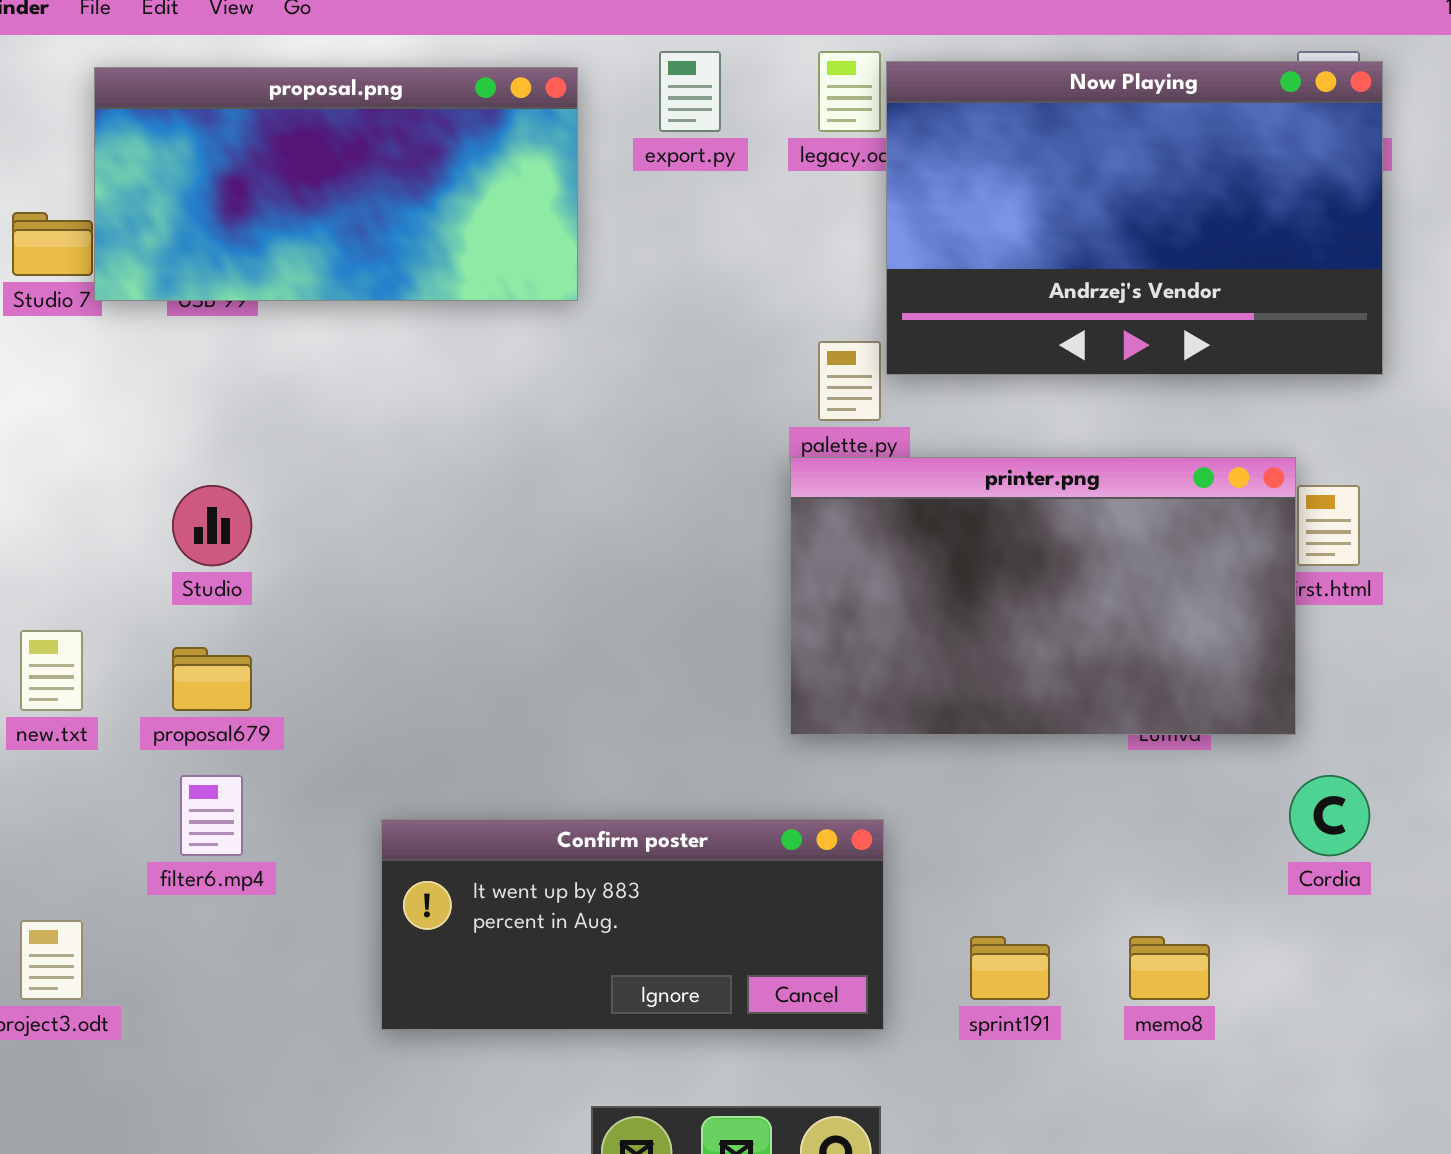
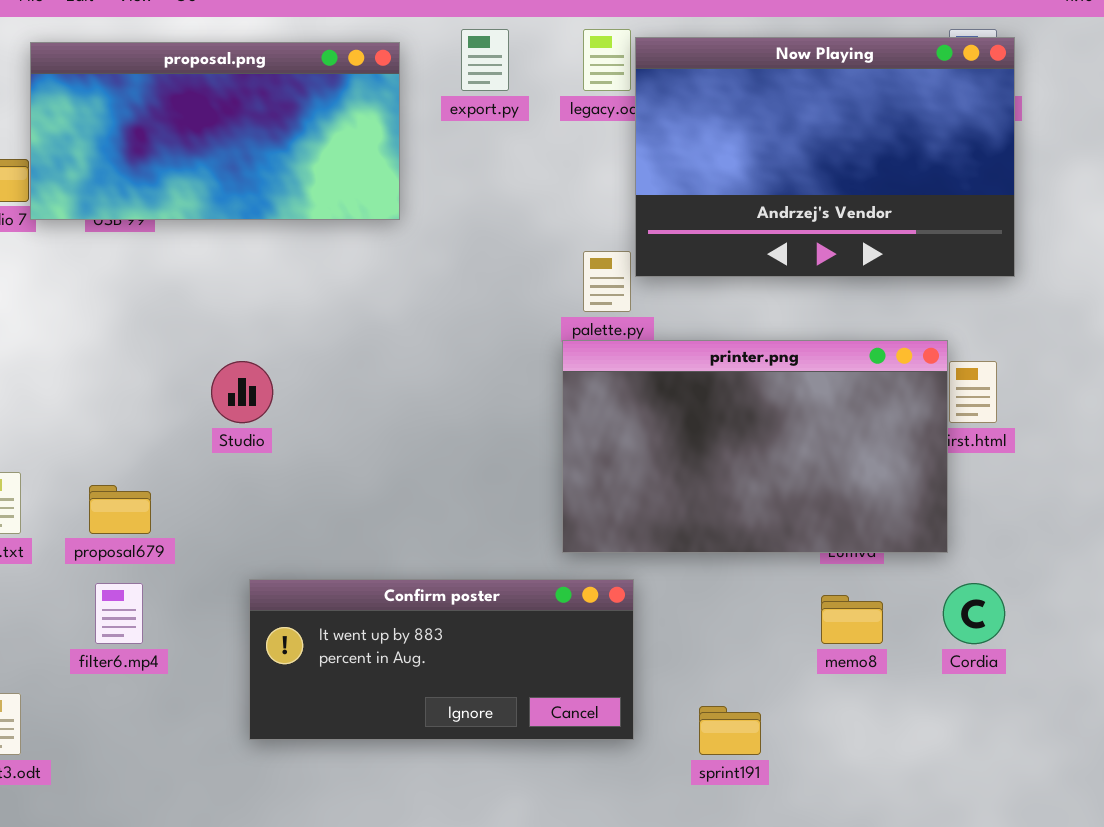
Studio: [172,485,252,566] -> [211,361,273,423], moved
Confirm poster: [381,819,884,1030] -> [249,579,634,740], moved
memo8: [1129,936,1210,1000] -> [821,595,883,644], moved

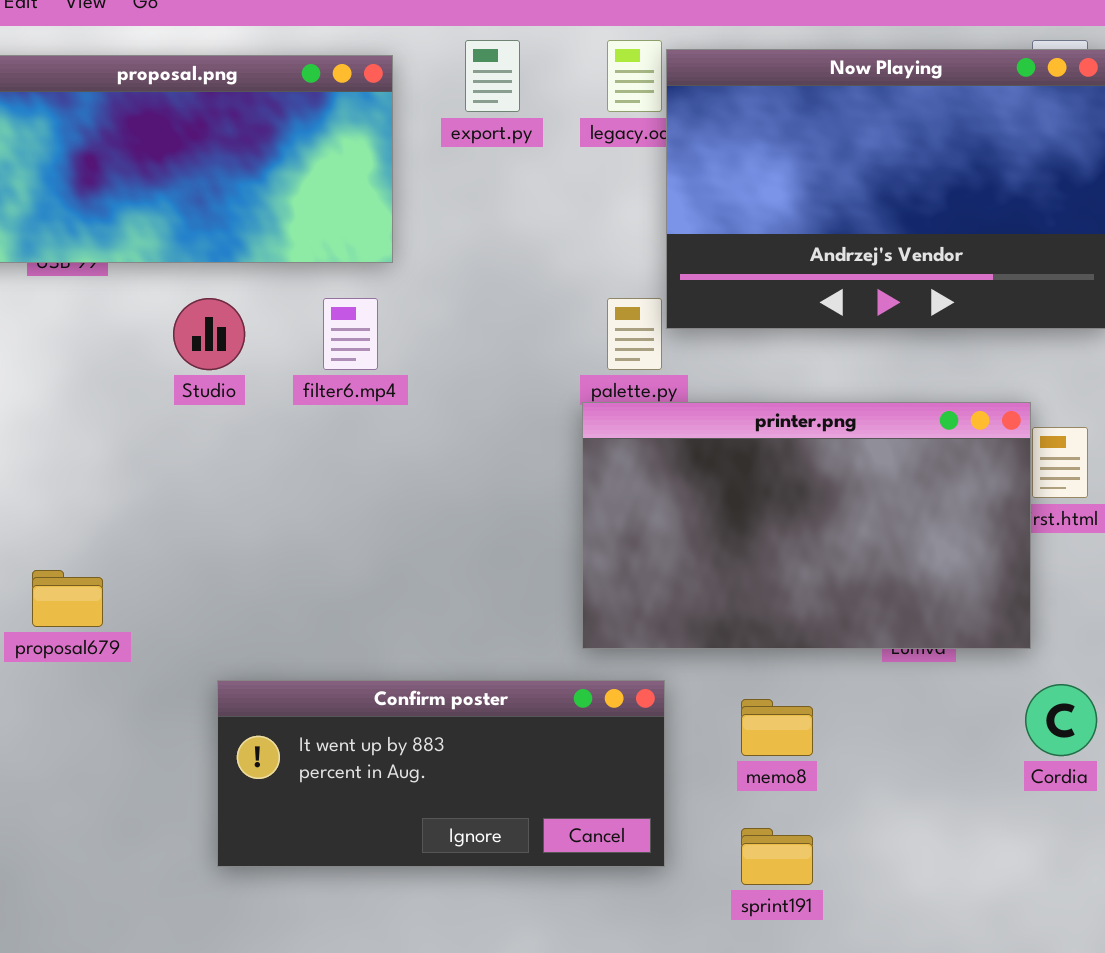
Studio: [211,361,273,423] -> [173,298,245,370], moved
filter6.mp4: [95,583,143,644] -> [323,298,378,370], moved
memo8: [821,595,883,644] -> [741,699,813,756], moved

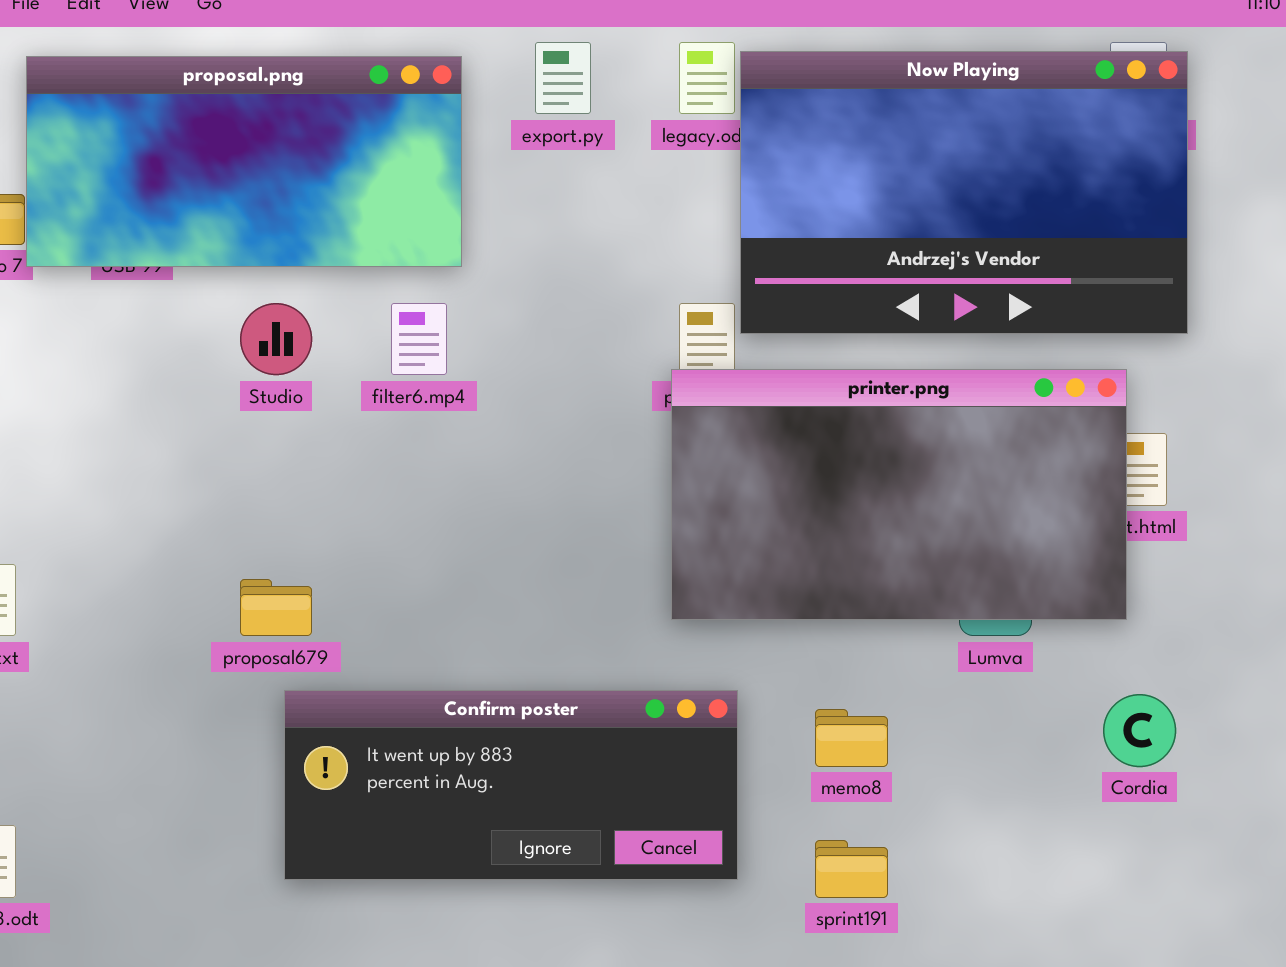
printer.png: [582,402,1031,649] -> [671,369,1127,620], moved
proposal679: [32,570,103,627] -> [240,579,312,636], moved

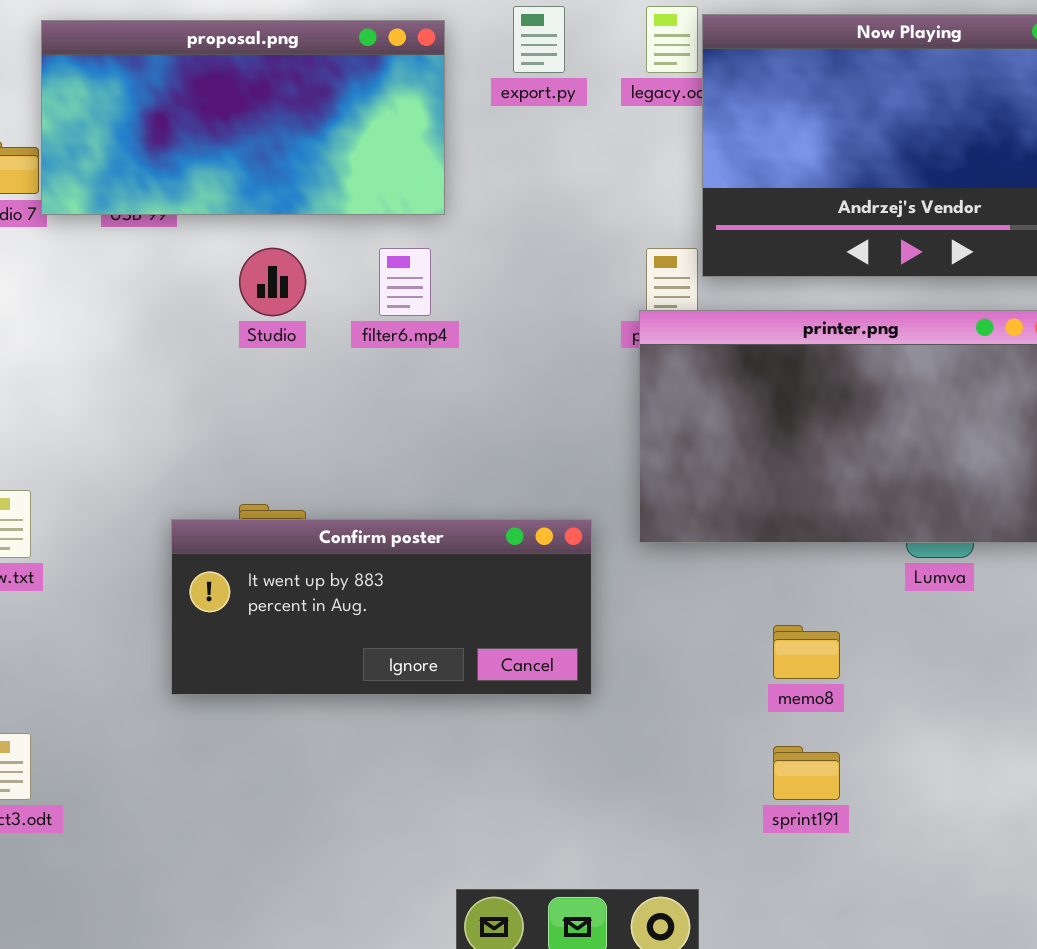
Confirm poster: [284,690,738,880] -> [171,519,592,695], moved

